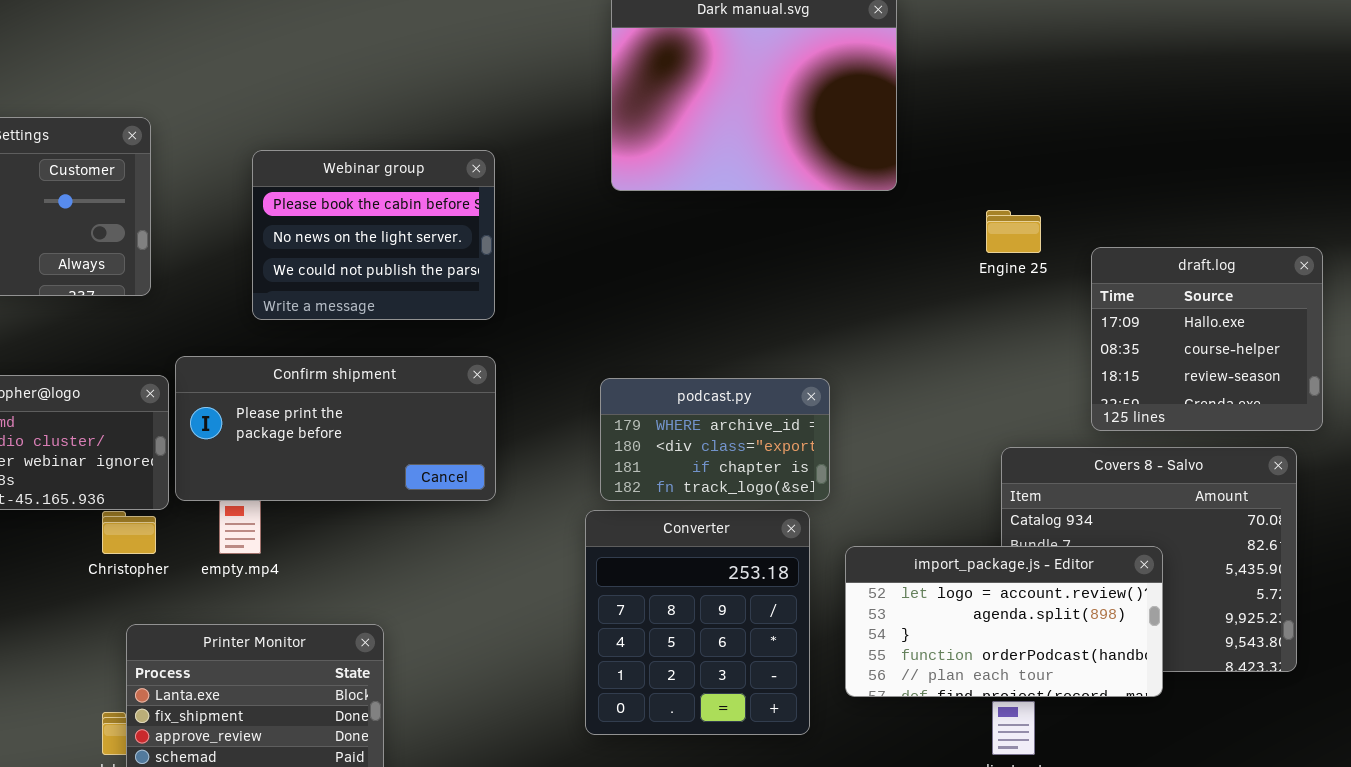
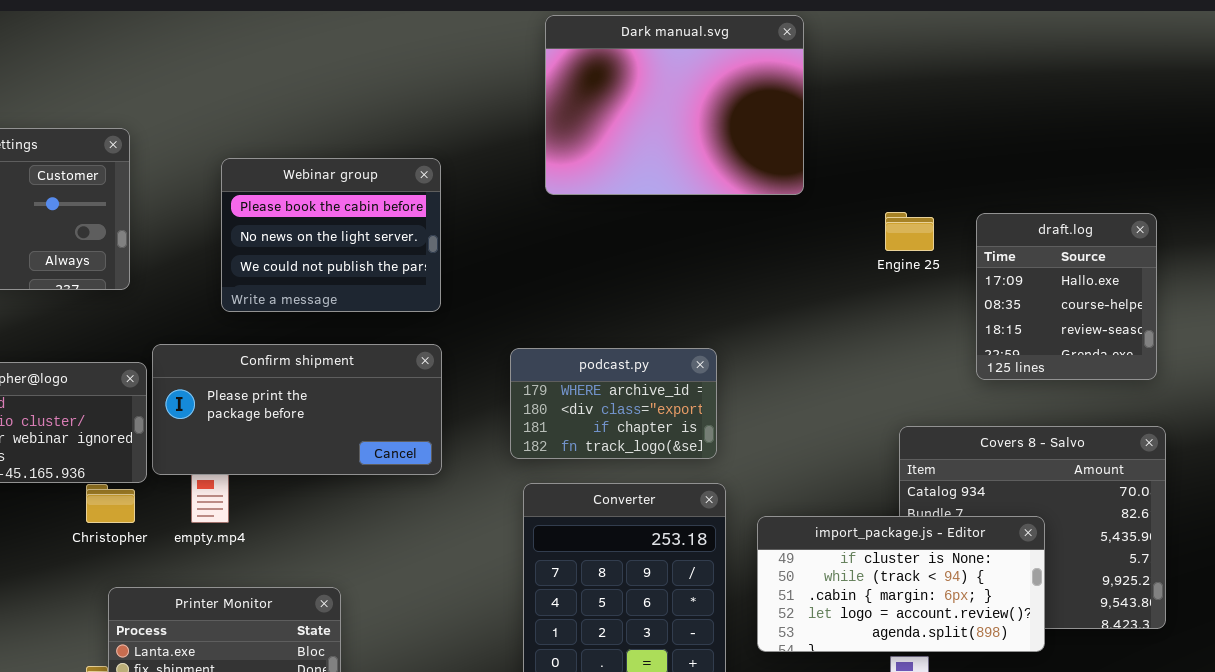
draft.log: [1091,247,1323,431] -> [976,213,1157,380], moved, resized
podcast.py: [600,378,830,501] -> [510,348,717,459], moved
import_package.js - Editor: [845,546,1163,697] -> [757,516,1045,652], scrolled up 3 rows

